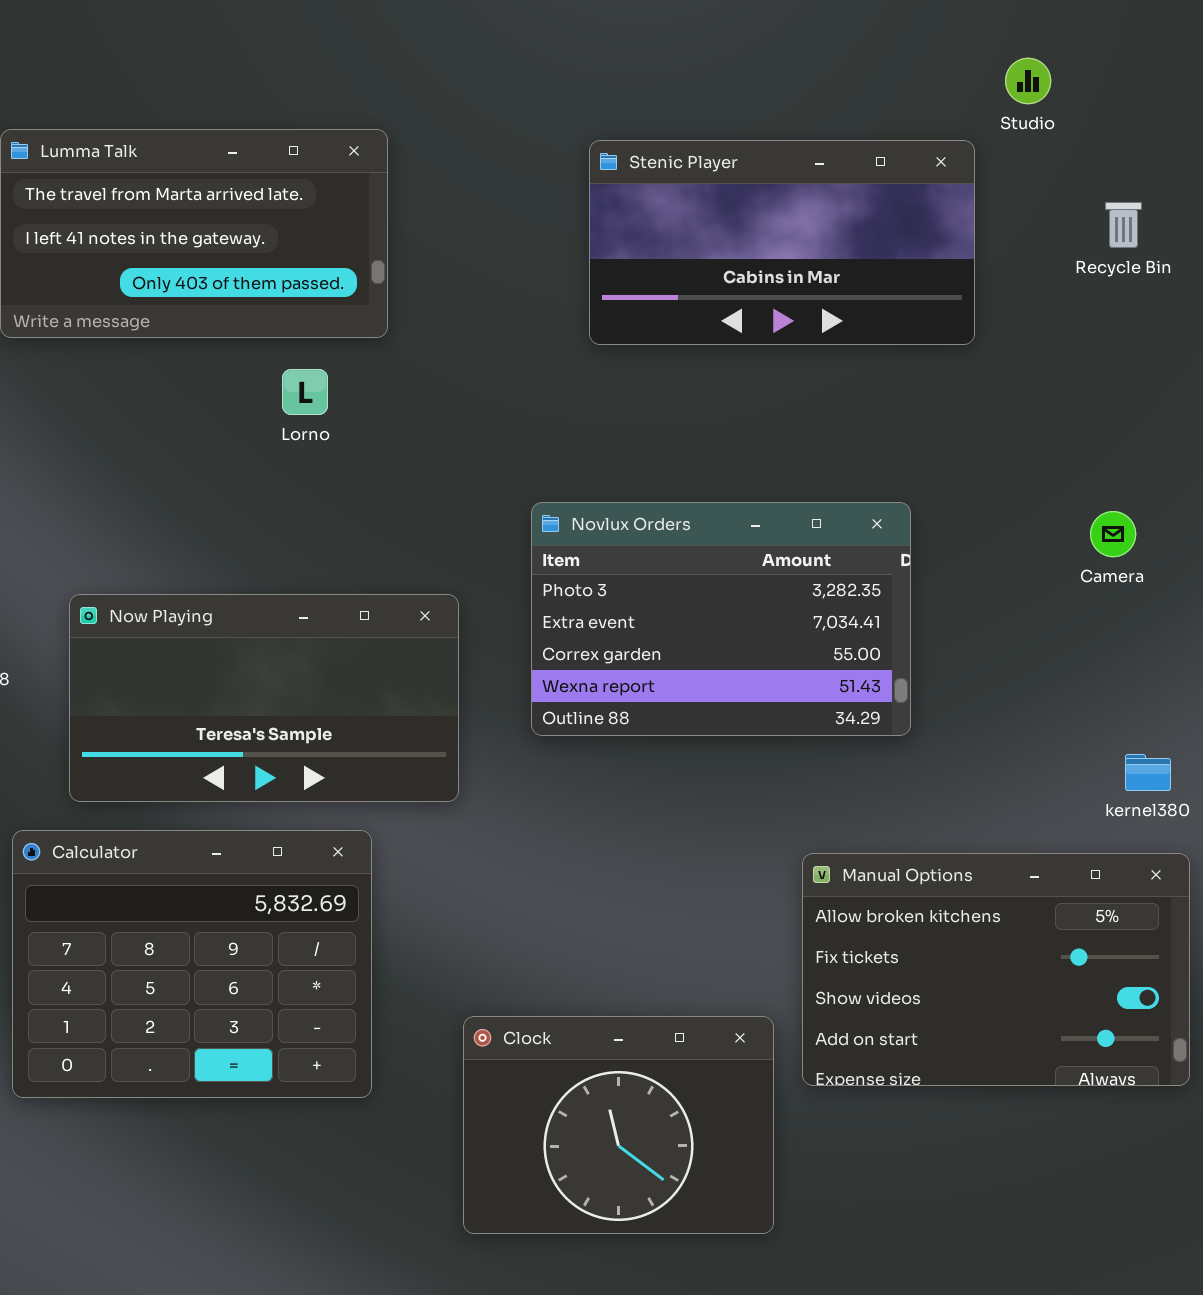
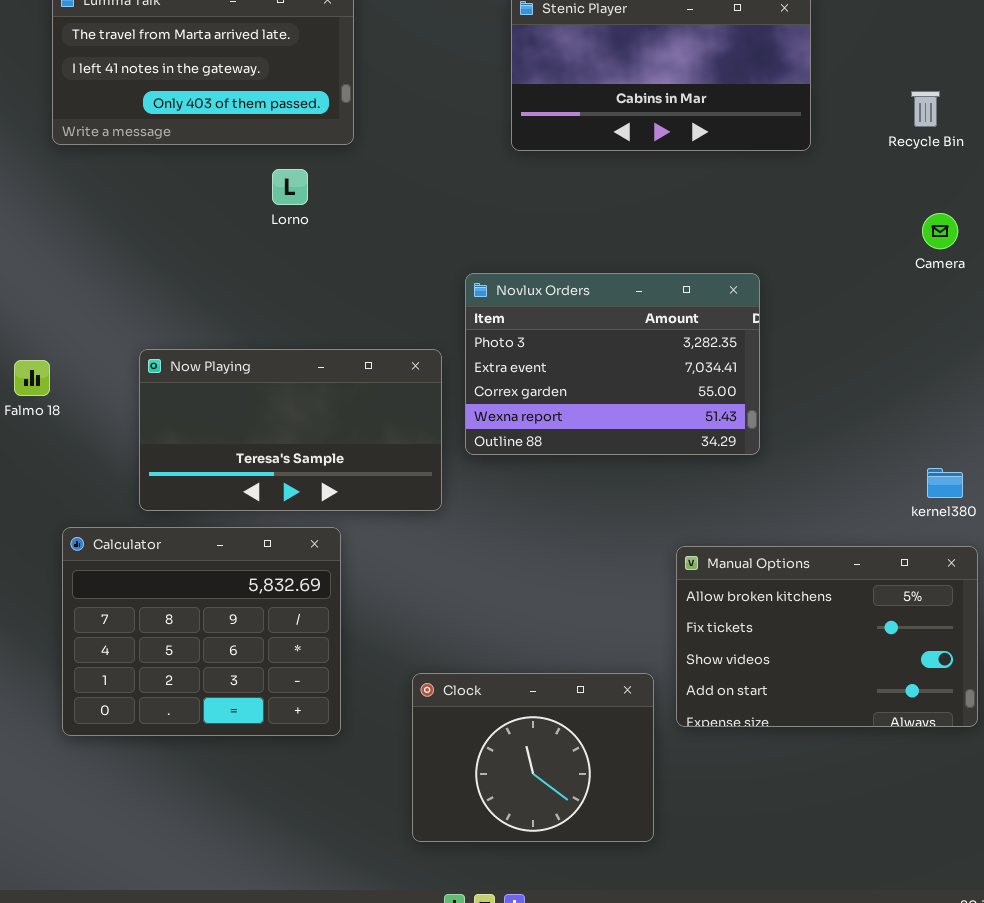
Recycle Bin: [1105,202,1142,248] -> [911,91,940,127], moved
Camera: [1090,511,1136,557] -> [922,213,958,249], moved
Now Playing: [69,594,459,802] -> [139,349,442,511], moved

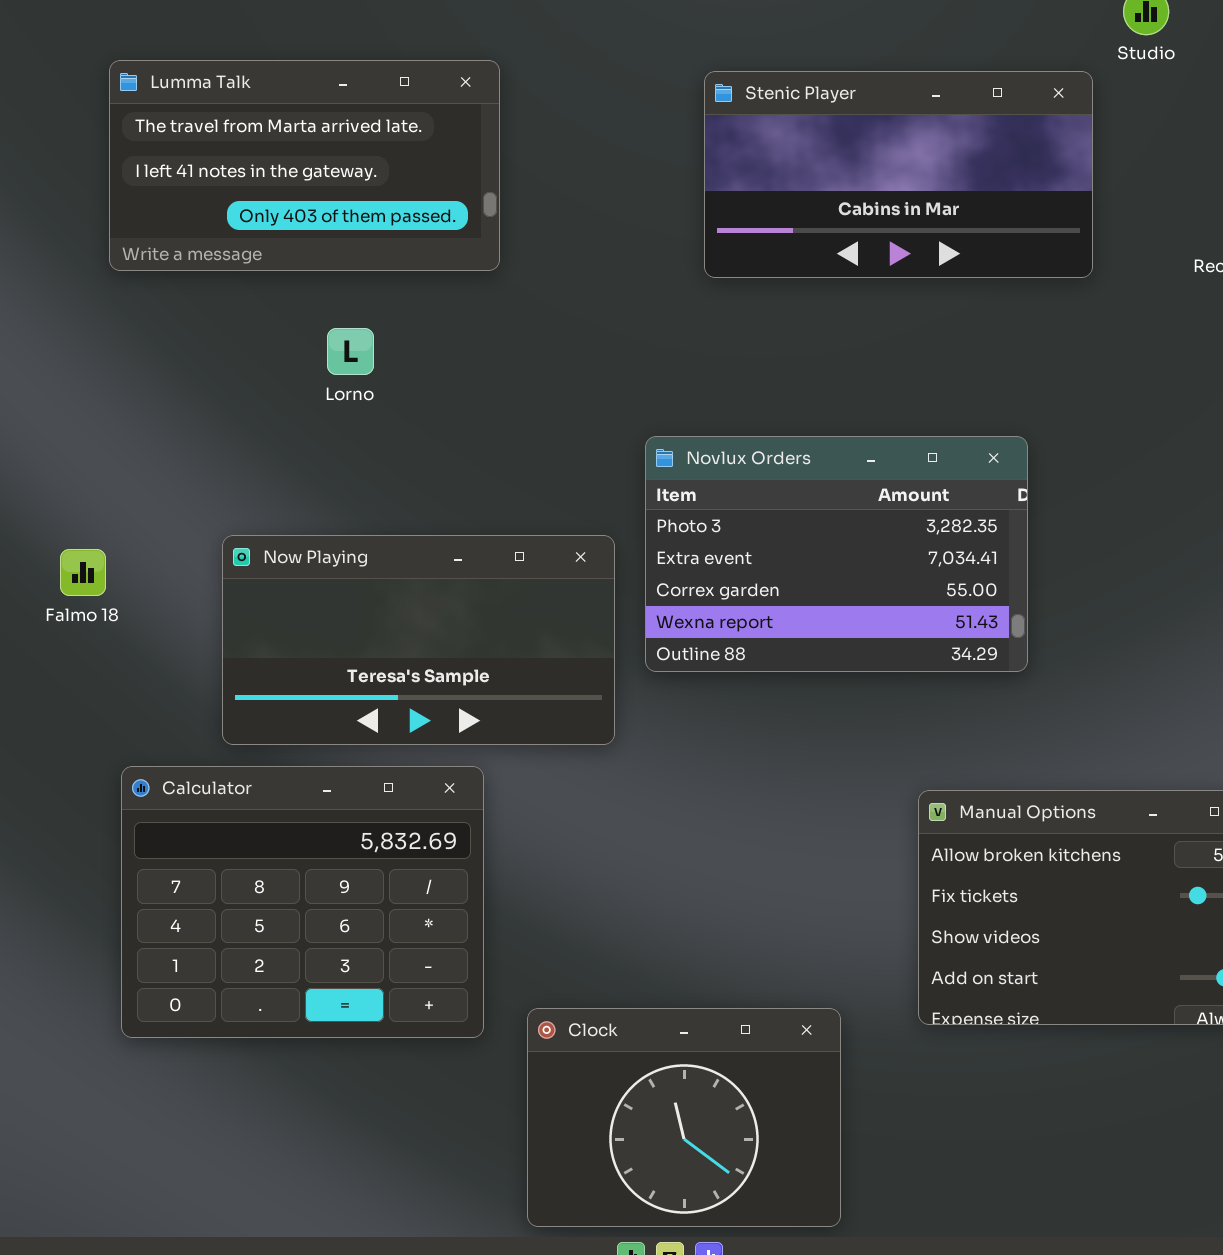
Lorno: [272,169,308,205] -> [327,328,374,375], moved
Clock: [412,673,654,842] -> [527,1008,841,1227], moved

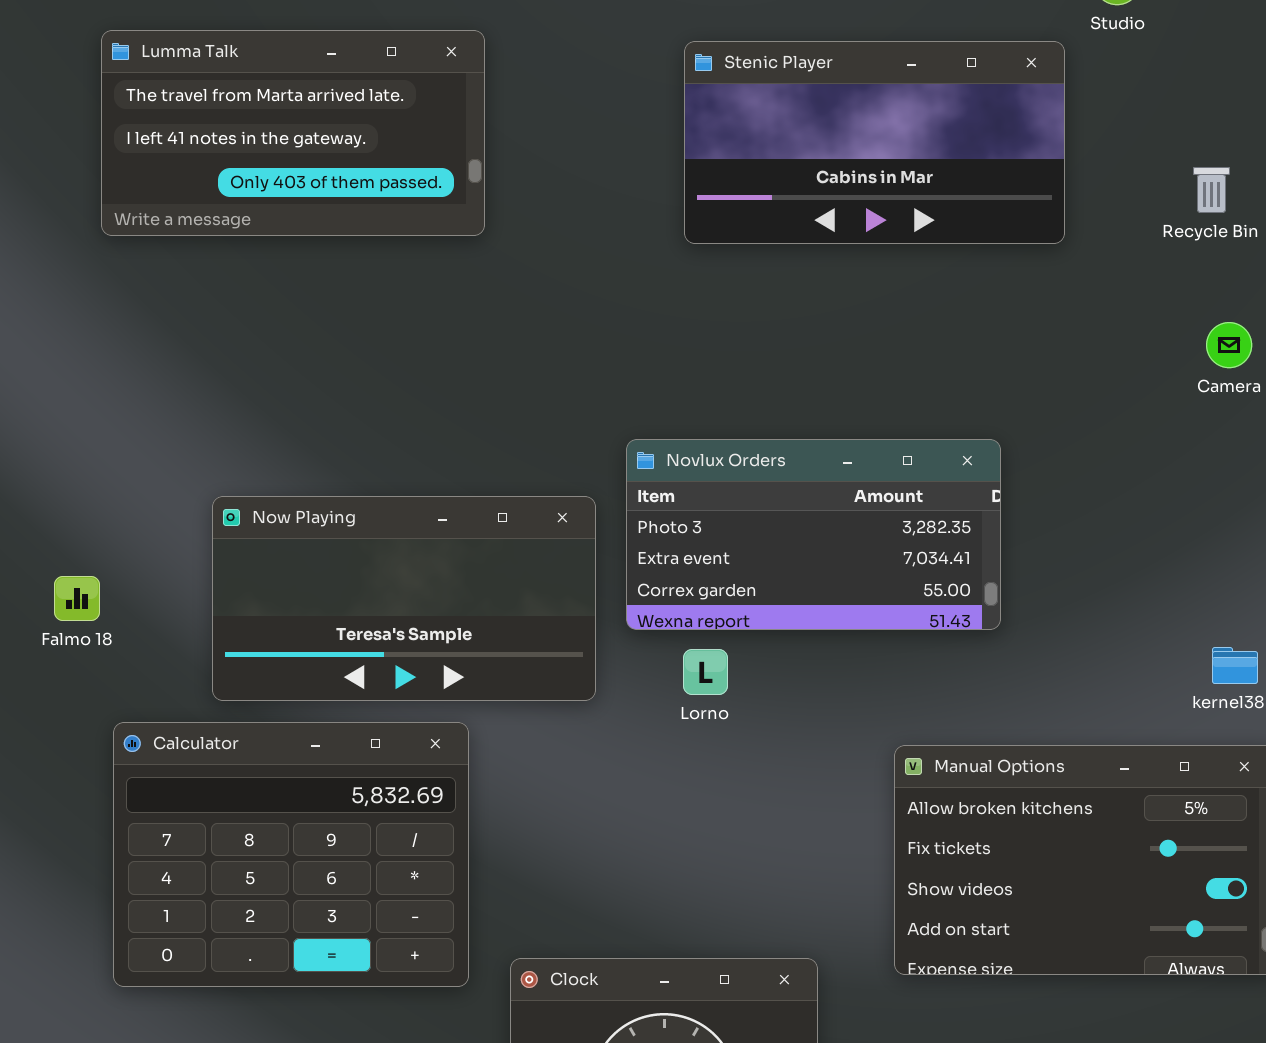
Lorno: [327,328,374,375] -> [683,649,728,695], moved
Novlux Orders: [645,436,1028,672] -> [626,439,1001,630], resized
Falmo 18: [60,549,106,596] -> [54,576,100,621], moved

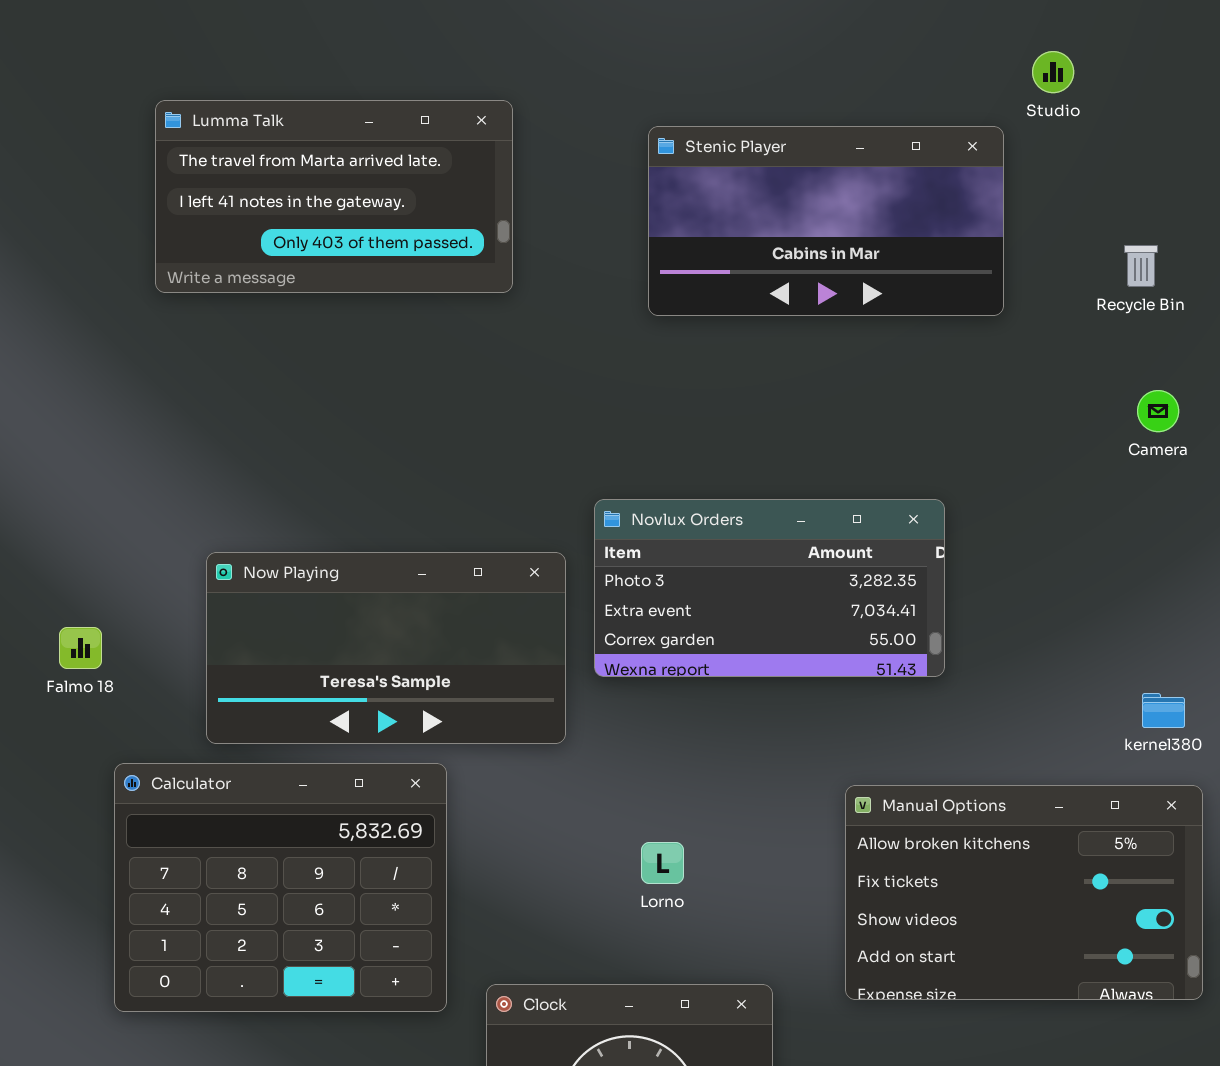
Lumma Talk: [101,30,485,236] -> [155,100,513,293], moved
Lorno: [683,649,728,695] -> [641,842,684,884], moved

